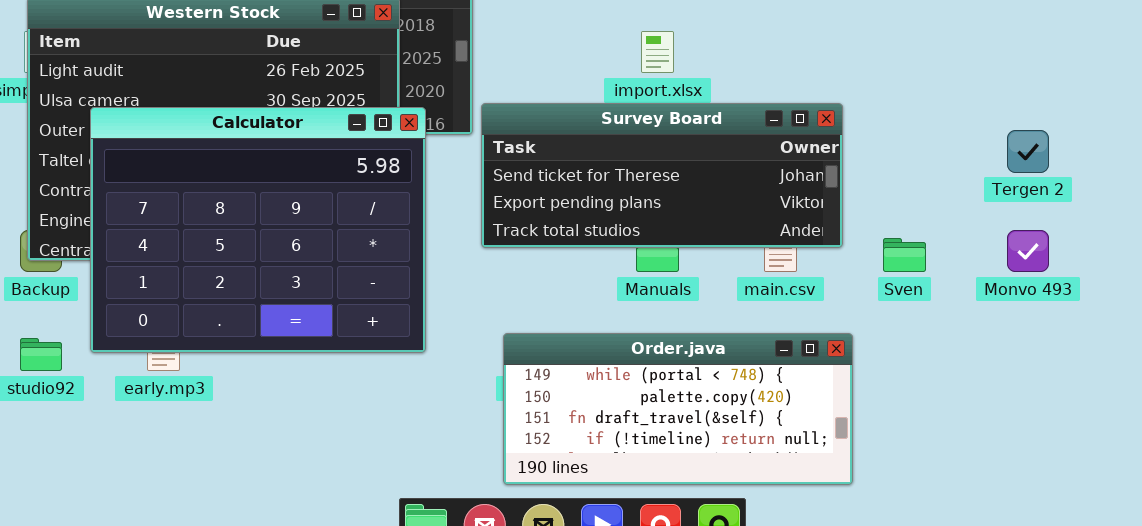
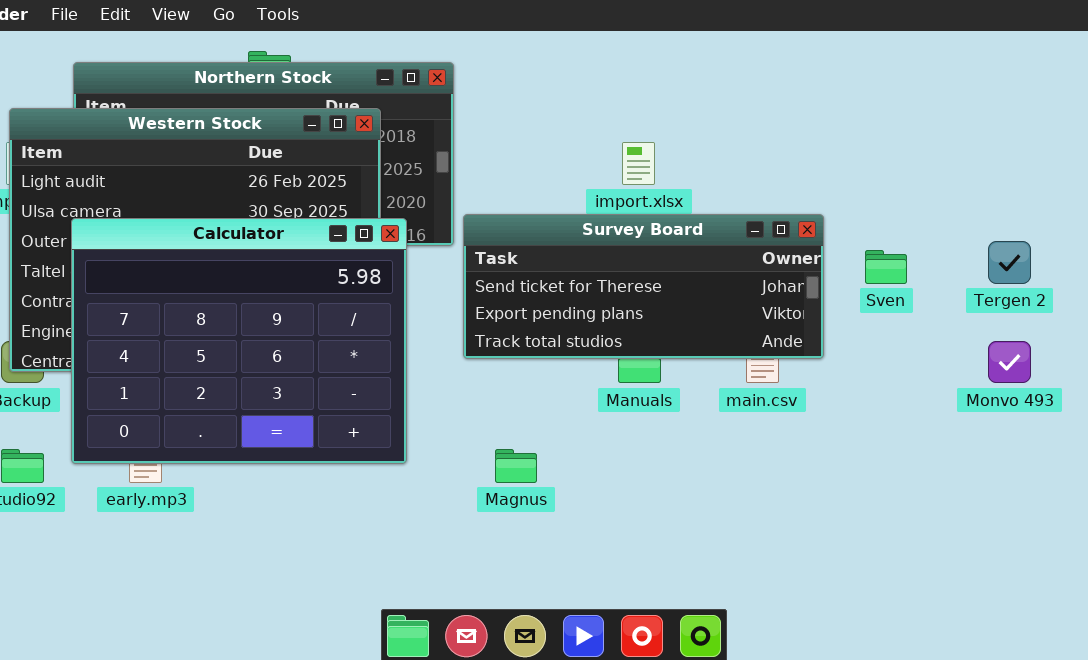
Sven: [883,238,926,272] -> [865,250,907,284], moved
Order.java: [503,333,853,485] -> none, closed

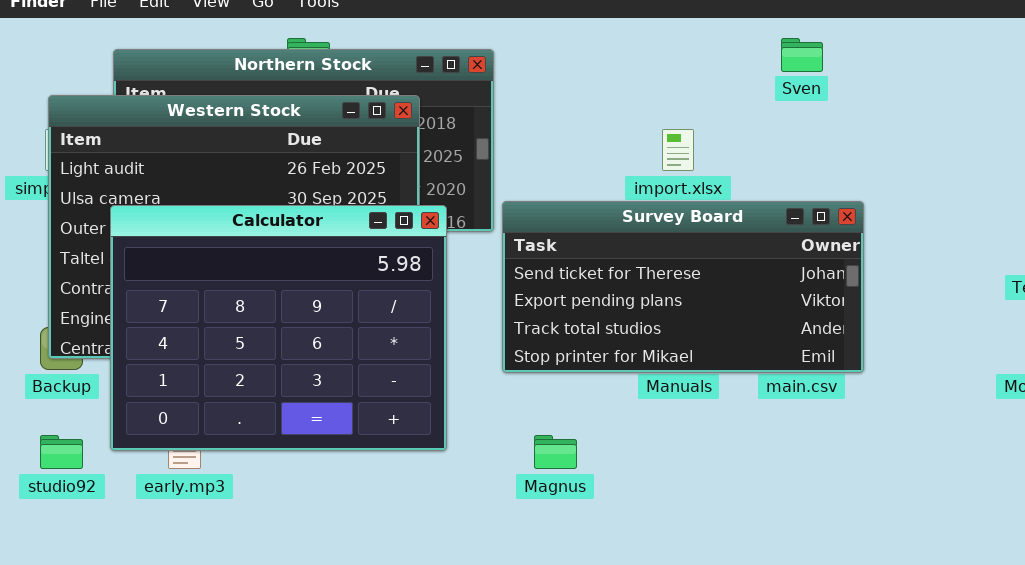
Survey Board: [463,214,824,359] -> [502,201,864,373], resized
Sven: [865,250,907,284] -> [781,38,823,72], moved

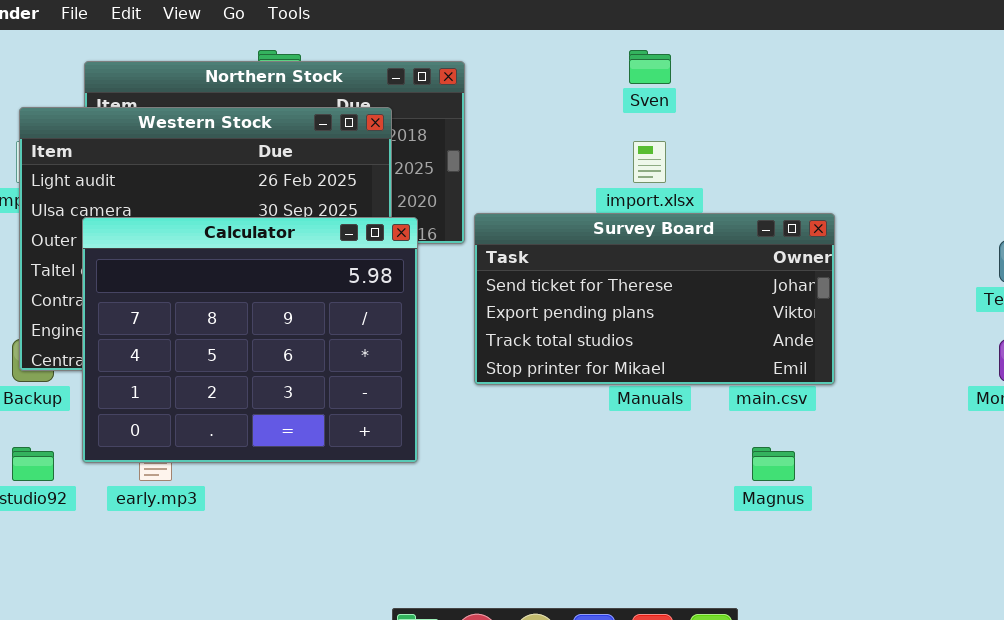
Sven: [781,38,823,72] -> [629,50,671,84], moved
Magnus: [534,435,577,469] -> [752,447,795,481], moved

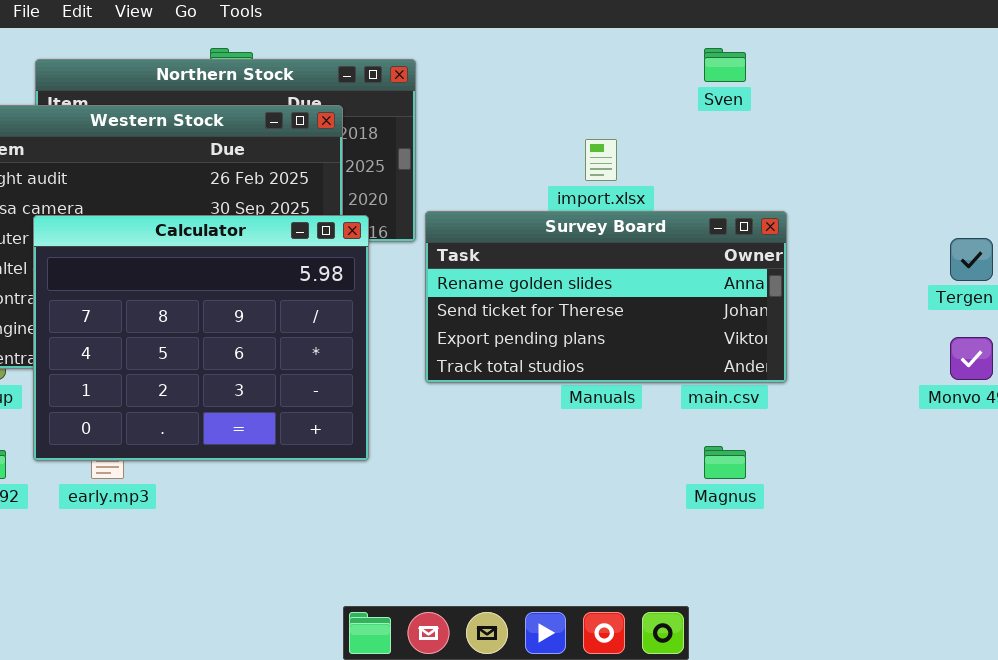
Sven: [629,50,671,84] -> [704,48,746,82], moved
Survey Board: [474,213,835,385] -> [425,211,787,383], scrolled up 1 row

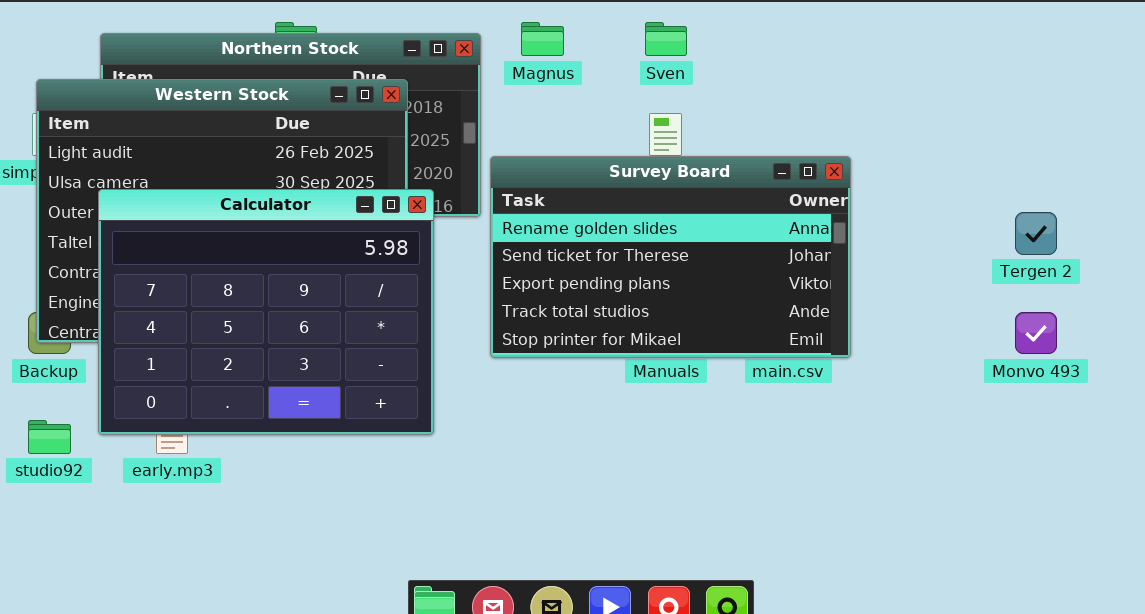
Sven: [704,48,746,82] -> [645,22,687,56], moved
Survey Board: [425,211,787,383] -> [490,156,851,358], resized
Magnus: [704,446,746,479] -> [521,22,564,56], moved

